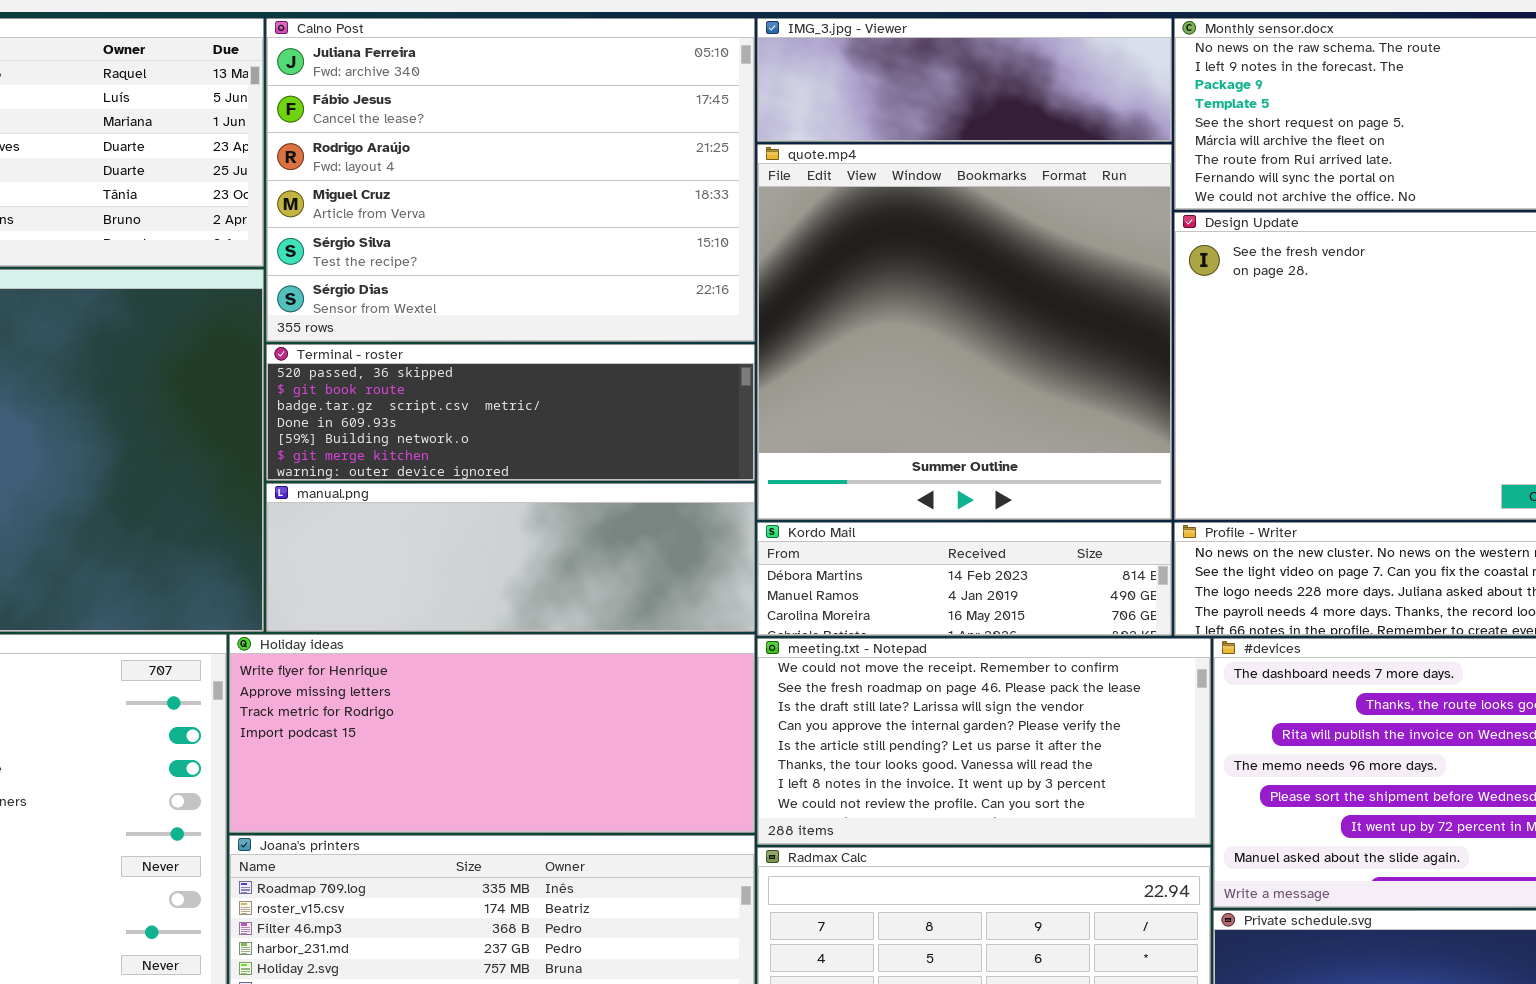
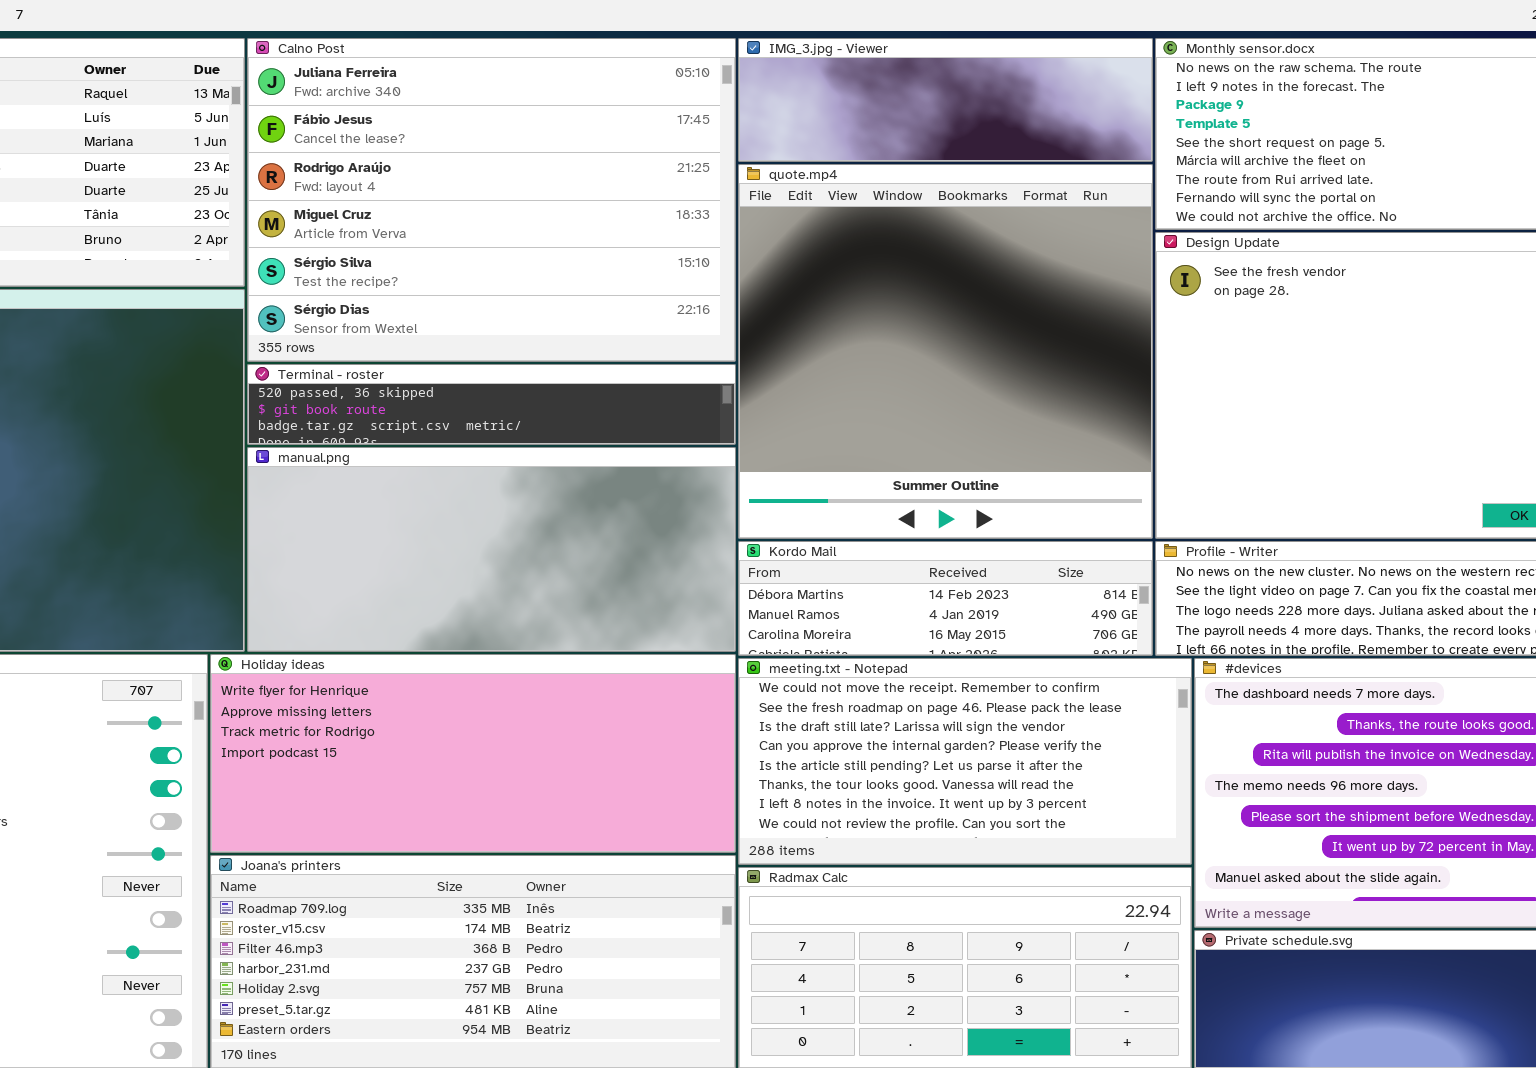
Terminal - roster: [266,344,755,481] -> [247,364,736,445], resized
manual.png: [266,483,755,632] -> [247,447,736,652], resized

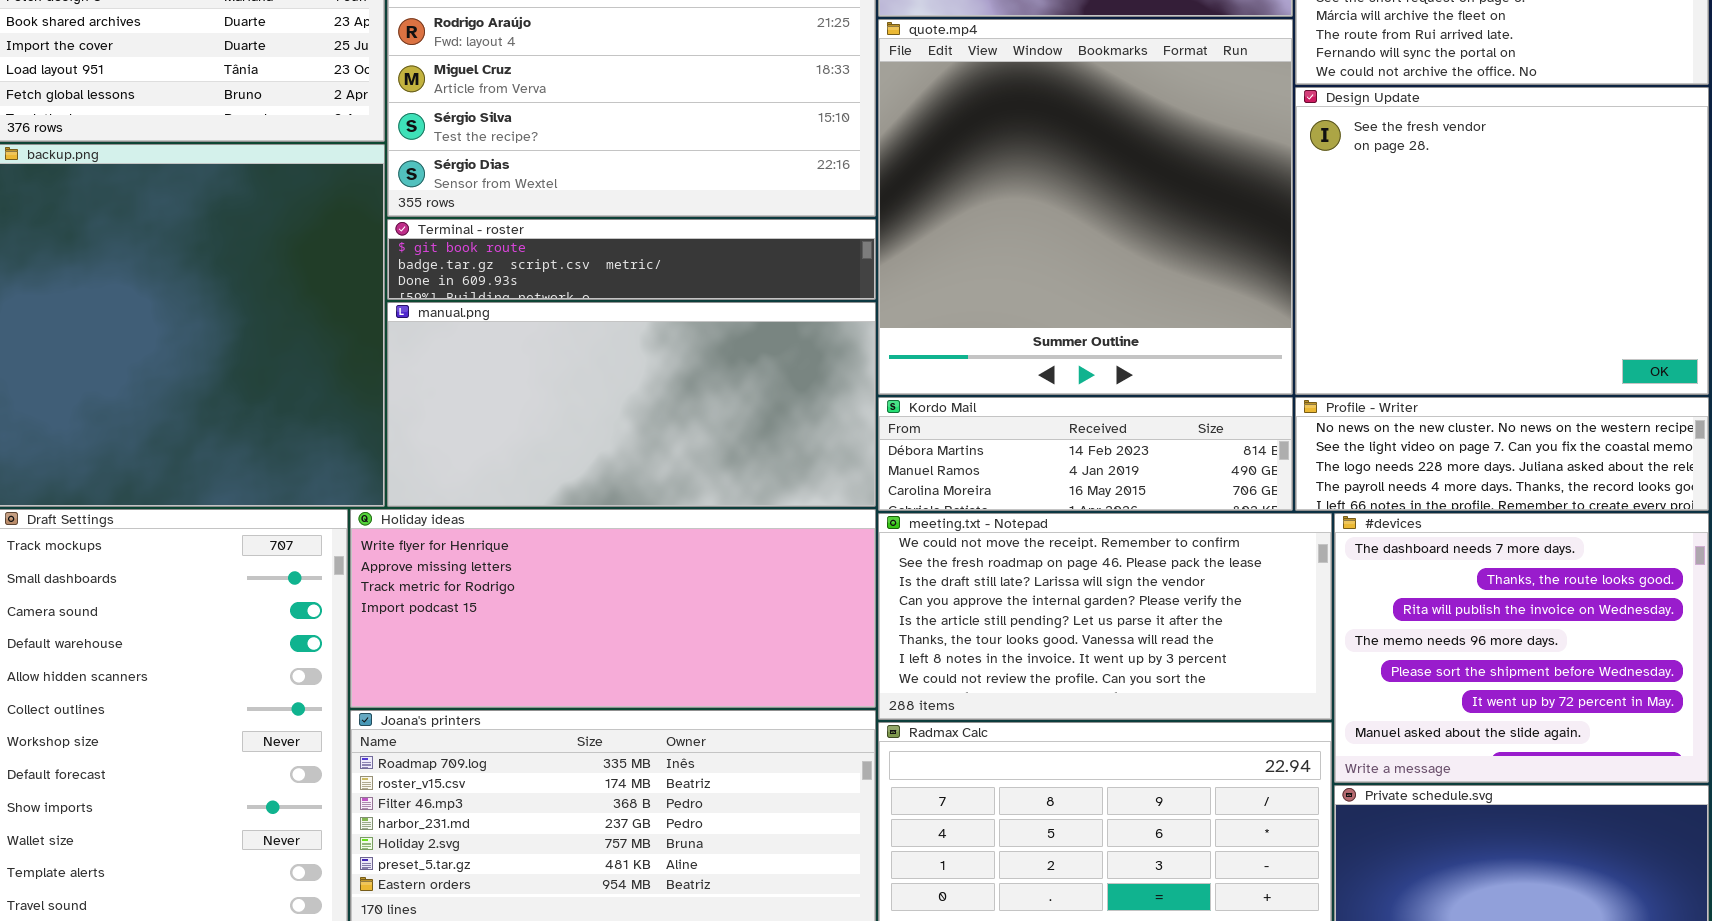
Terminal - roster: [247,364,736,445] -> [387,219,876,300], scrolled down 1 row

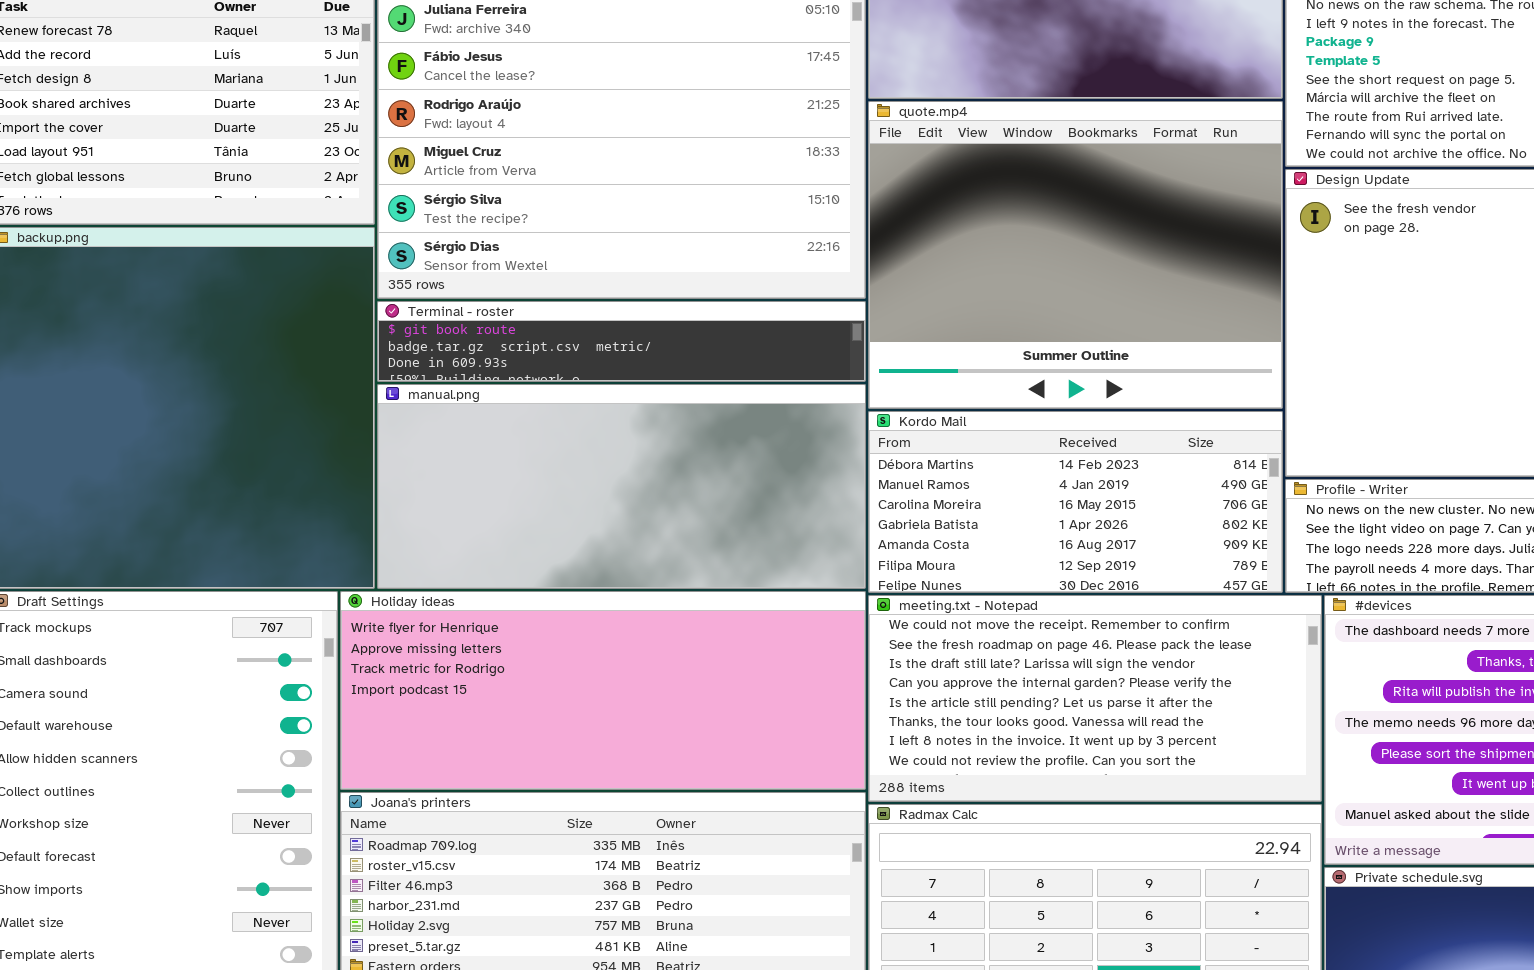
quote.mp4: [878,19,1293,395] -> [868,101,1283,409], resized
Kordo Mail: [878,397,1293,511] -> [868,411,1283,593], resized

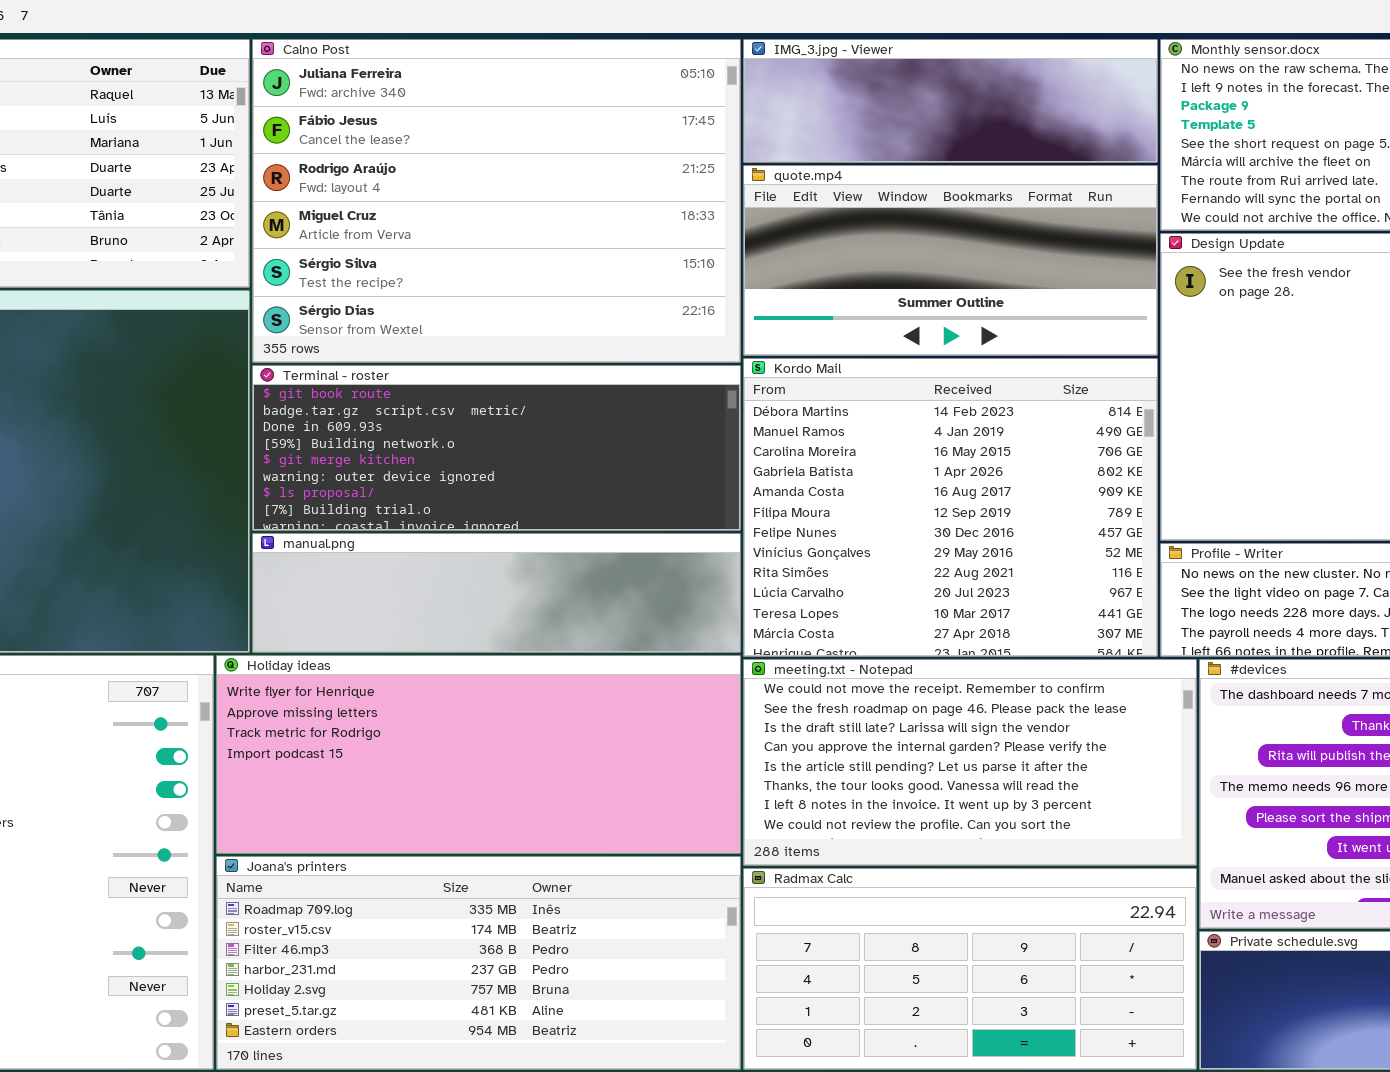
quote.mp4: [868,101,1283,409] -> [743,165,1158,356], resized
Terminal - roster: [377,301,866,382] -> [252,365,741,531], resized
manual.png: [377,384,866,589] -> [252,533,741,653], resized
Kordo Mail: [868,411,1283,593] -> [743,358,1158,657], resized

